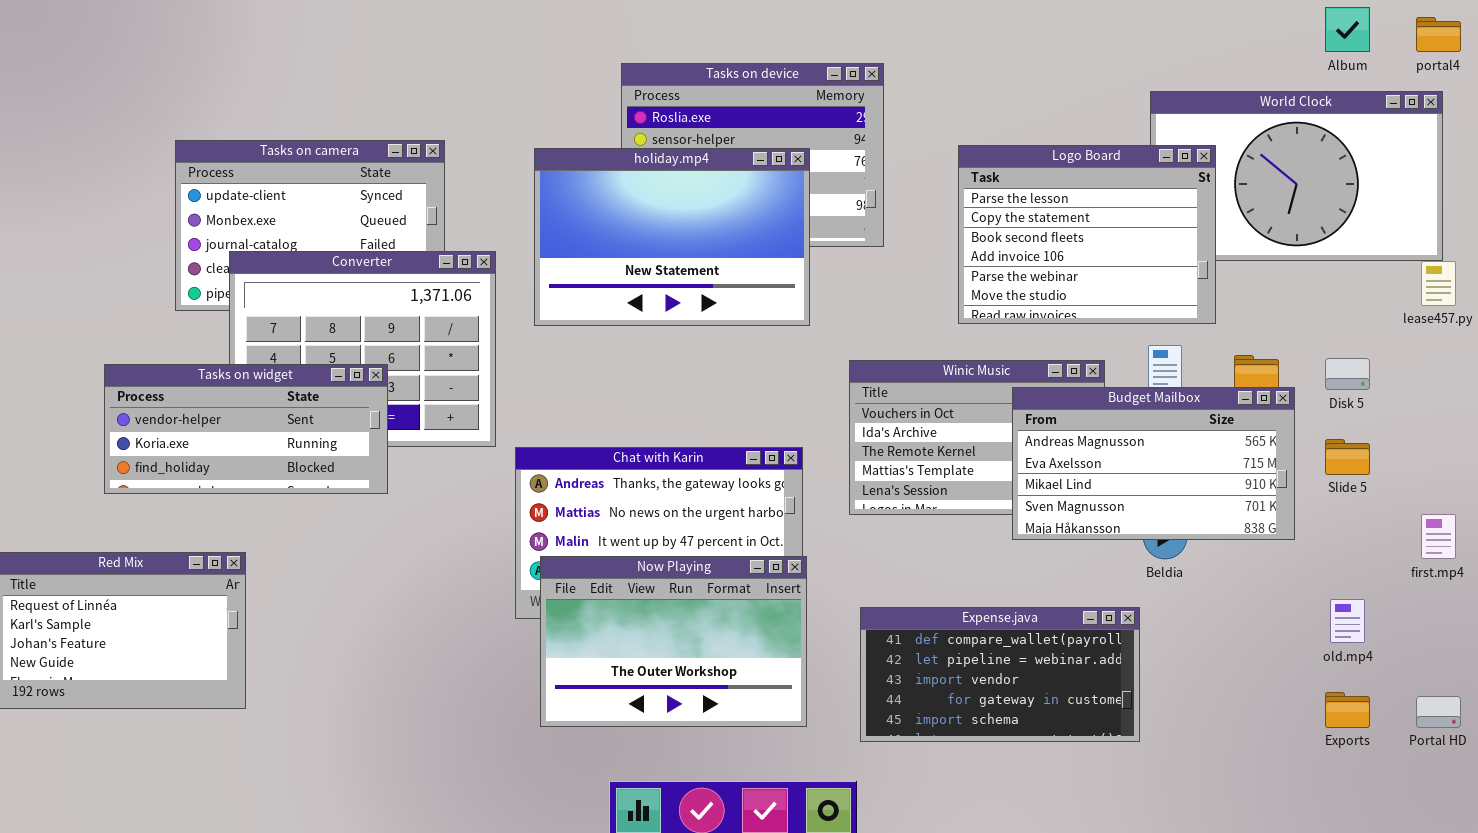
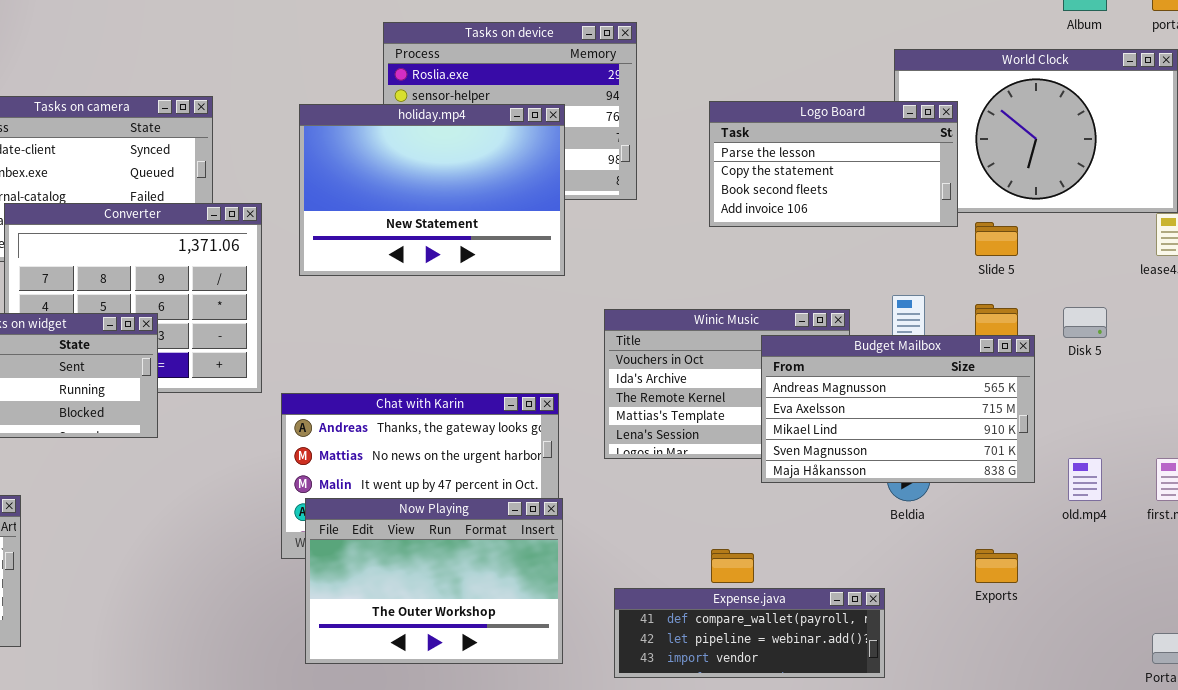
Logo Board: [958,145,1216,324] -> [709,101,958,227], resized
Slide 5: [1325,439,1370,475] -> [975,222,1018,256], moved
old.mp4: [1330,599,1365,643] -> [1068,458,1102,501], moved
Expense.java: [860,607,1140,742] -> [614,588,885,678], resized
Exports: [1325,692,1370,728] -> [975,549,1018,583], moved

